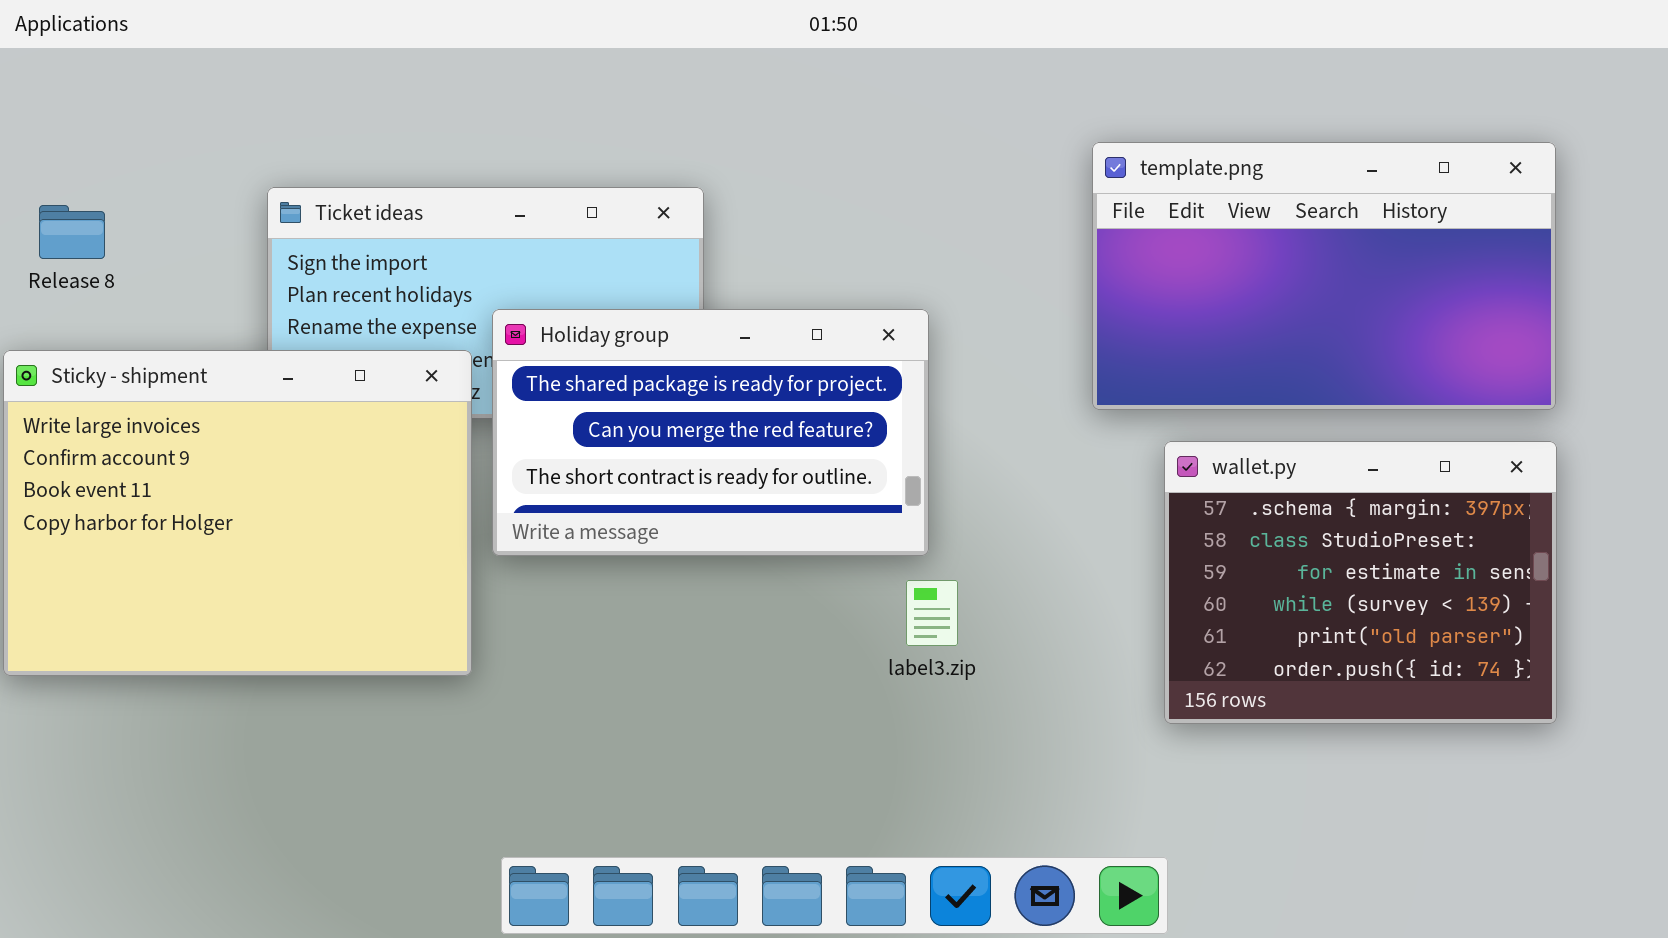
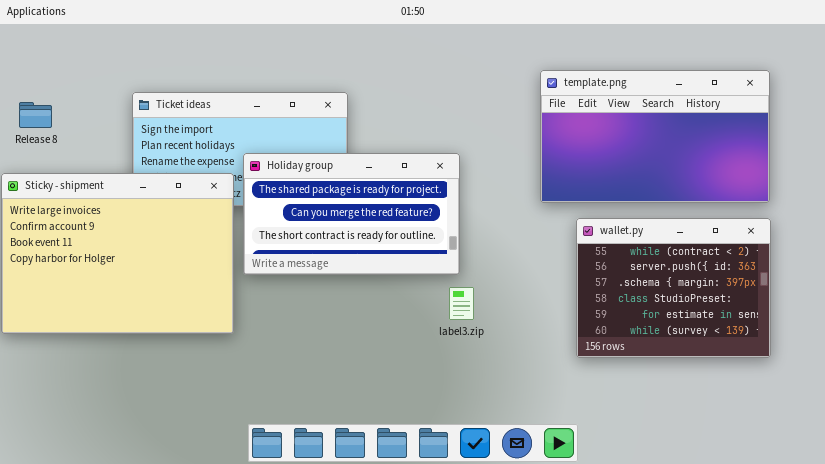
wallet.py: [1164,441,1557,724] -> [576,218,771,358], scrolled up 2 rows

